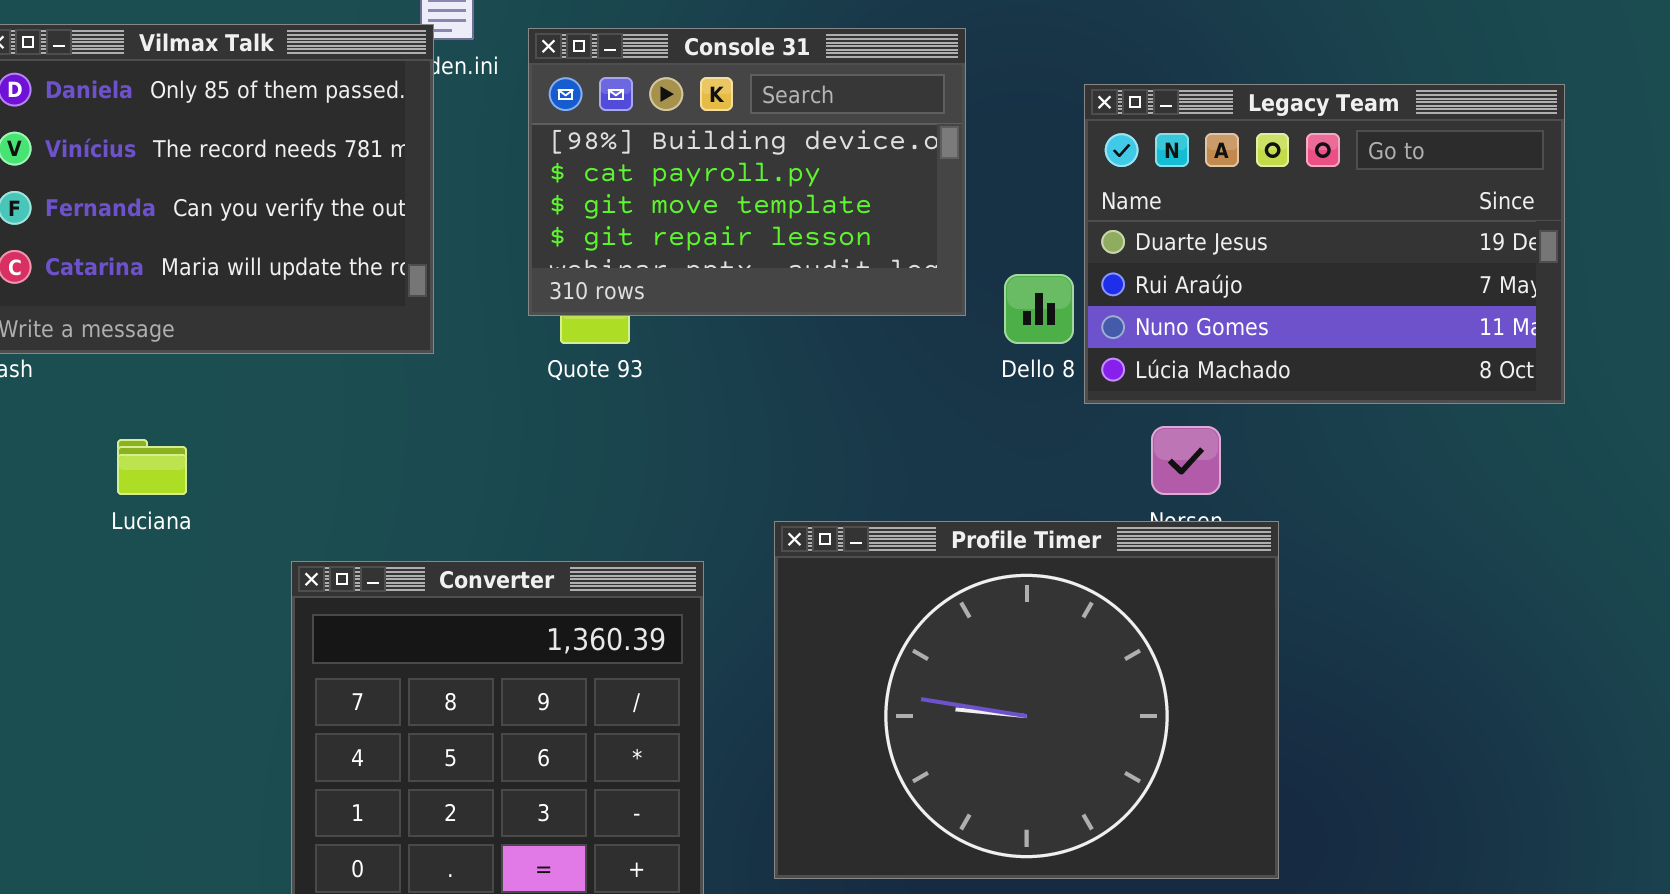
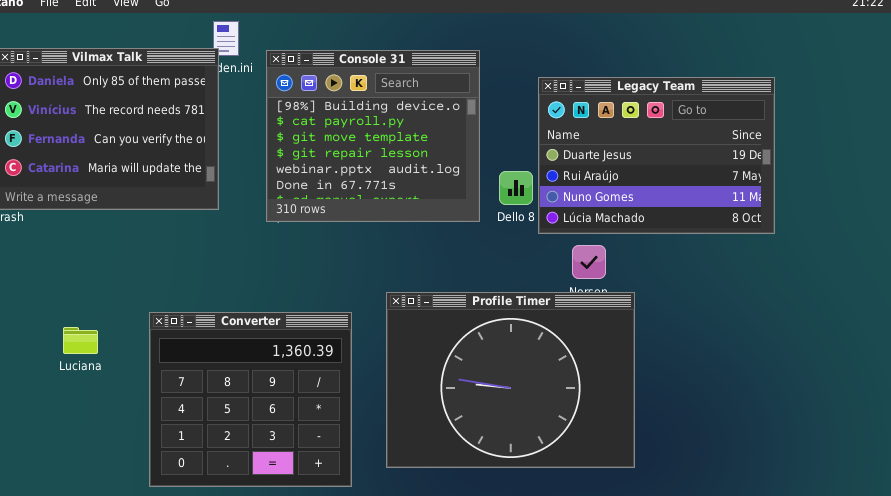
Console 31: [528,28,966,316] -> [266,50,480,222], resized
Luciana: [117,439,187,495] -> [63,327,98,354], moved

